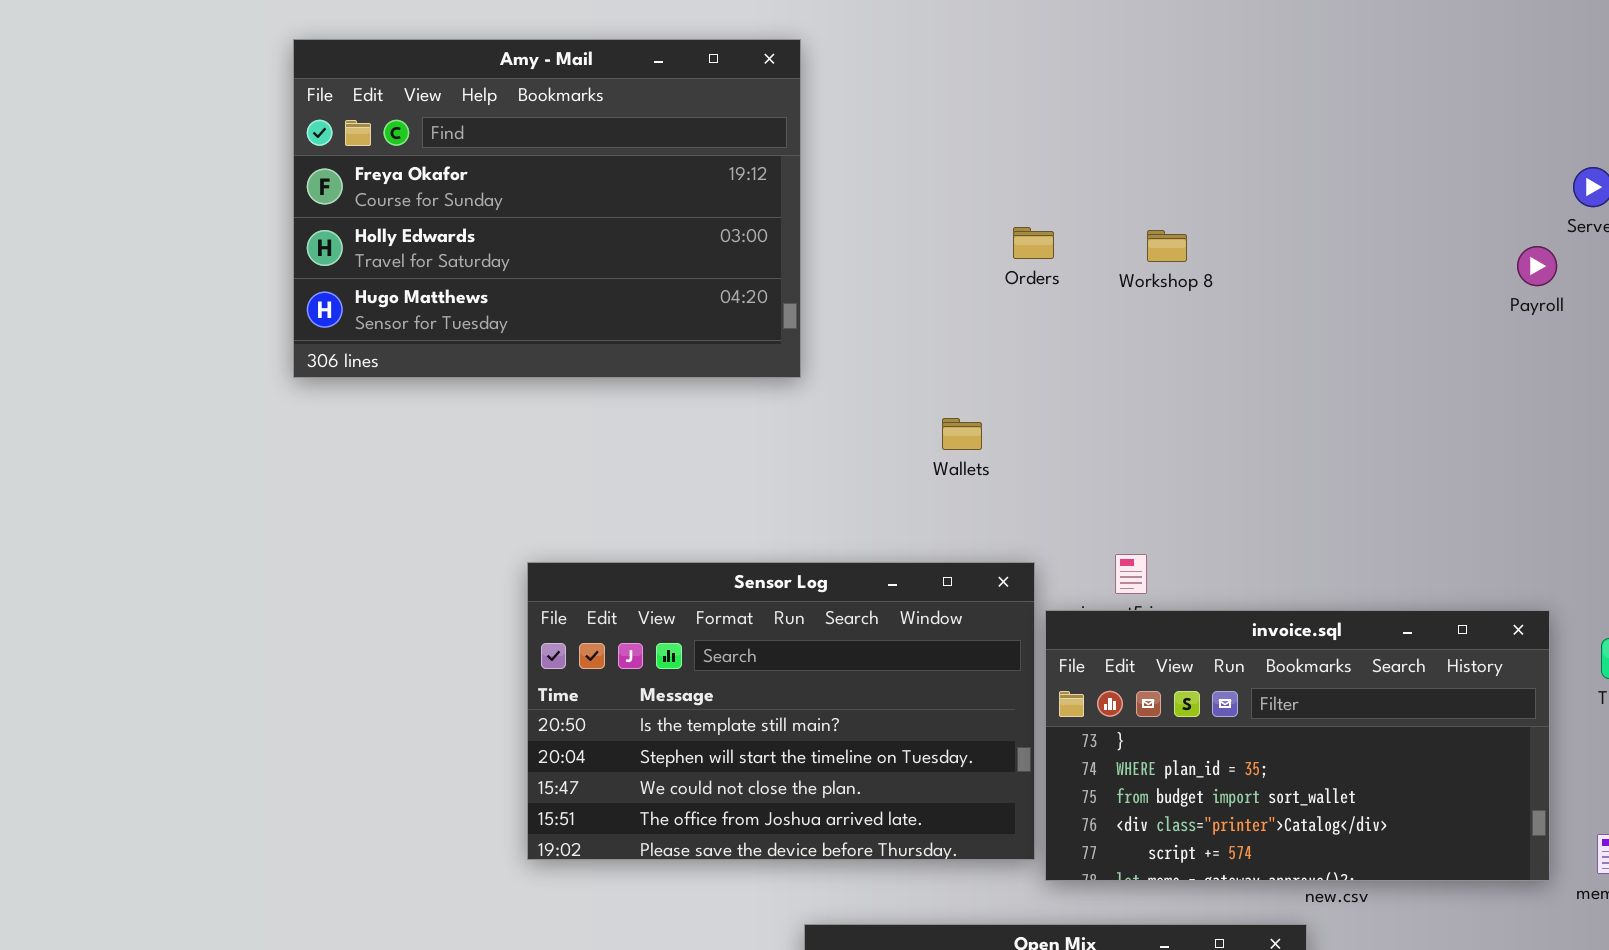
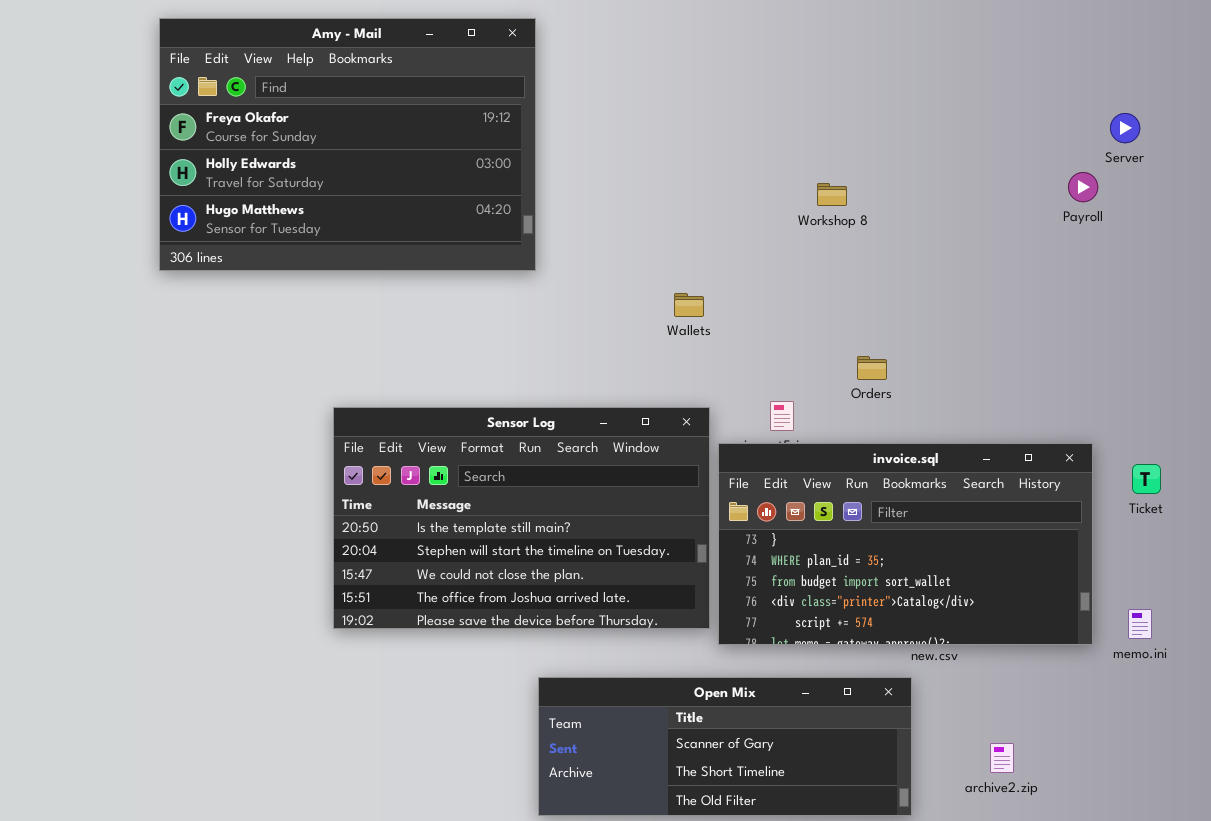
Orders: [1013,227,1054,259] -> [857,356,887,380], moved
Workshop 8: [1147,230,1187,262] -> [817,183,847,206], moved
Wallets: [942,418,982,450] -> [674,293,704,317], moved

